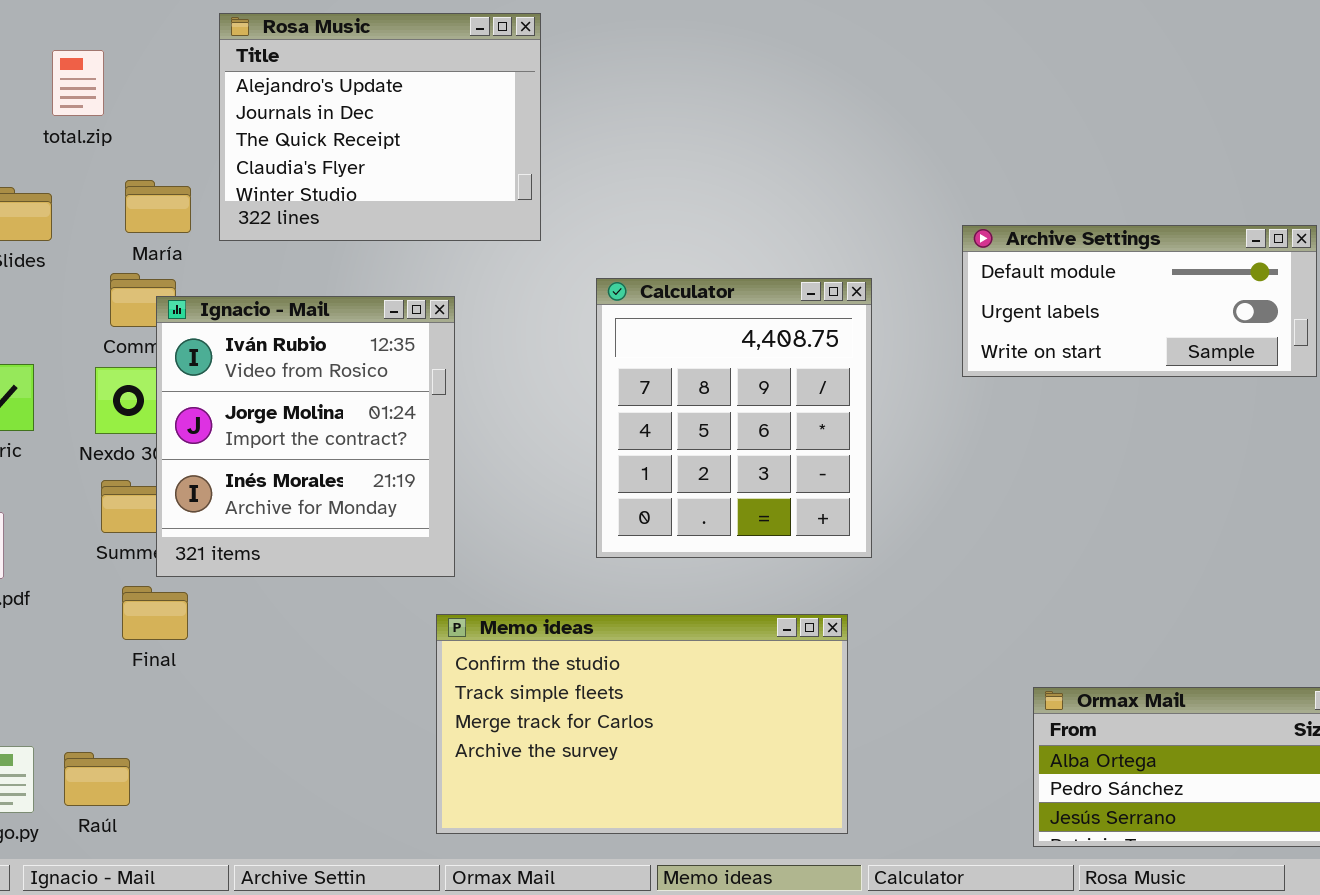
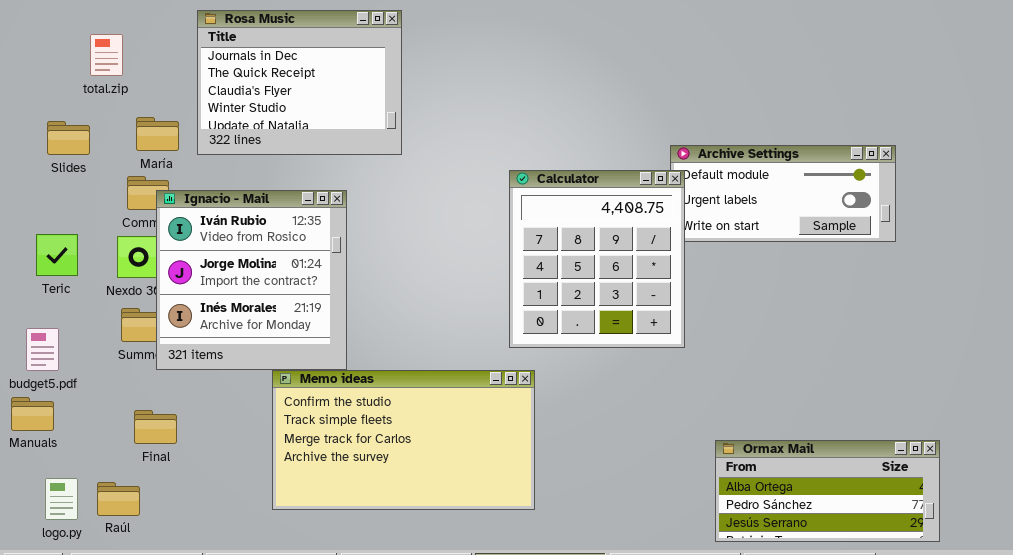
Rosa Music: [219,13,541,241] -> [197,10,402,155], scrolled down 1 row
Calculator: [596,278,872,558] -> [509,170,685,348], moved
Final: [122,586,188,640] -> [134,410,177,444], moved
Memo ideas: [436,614,848,834] -> [272,370,535,510], moved

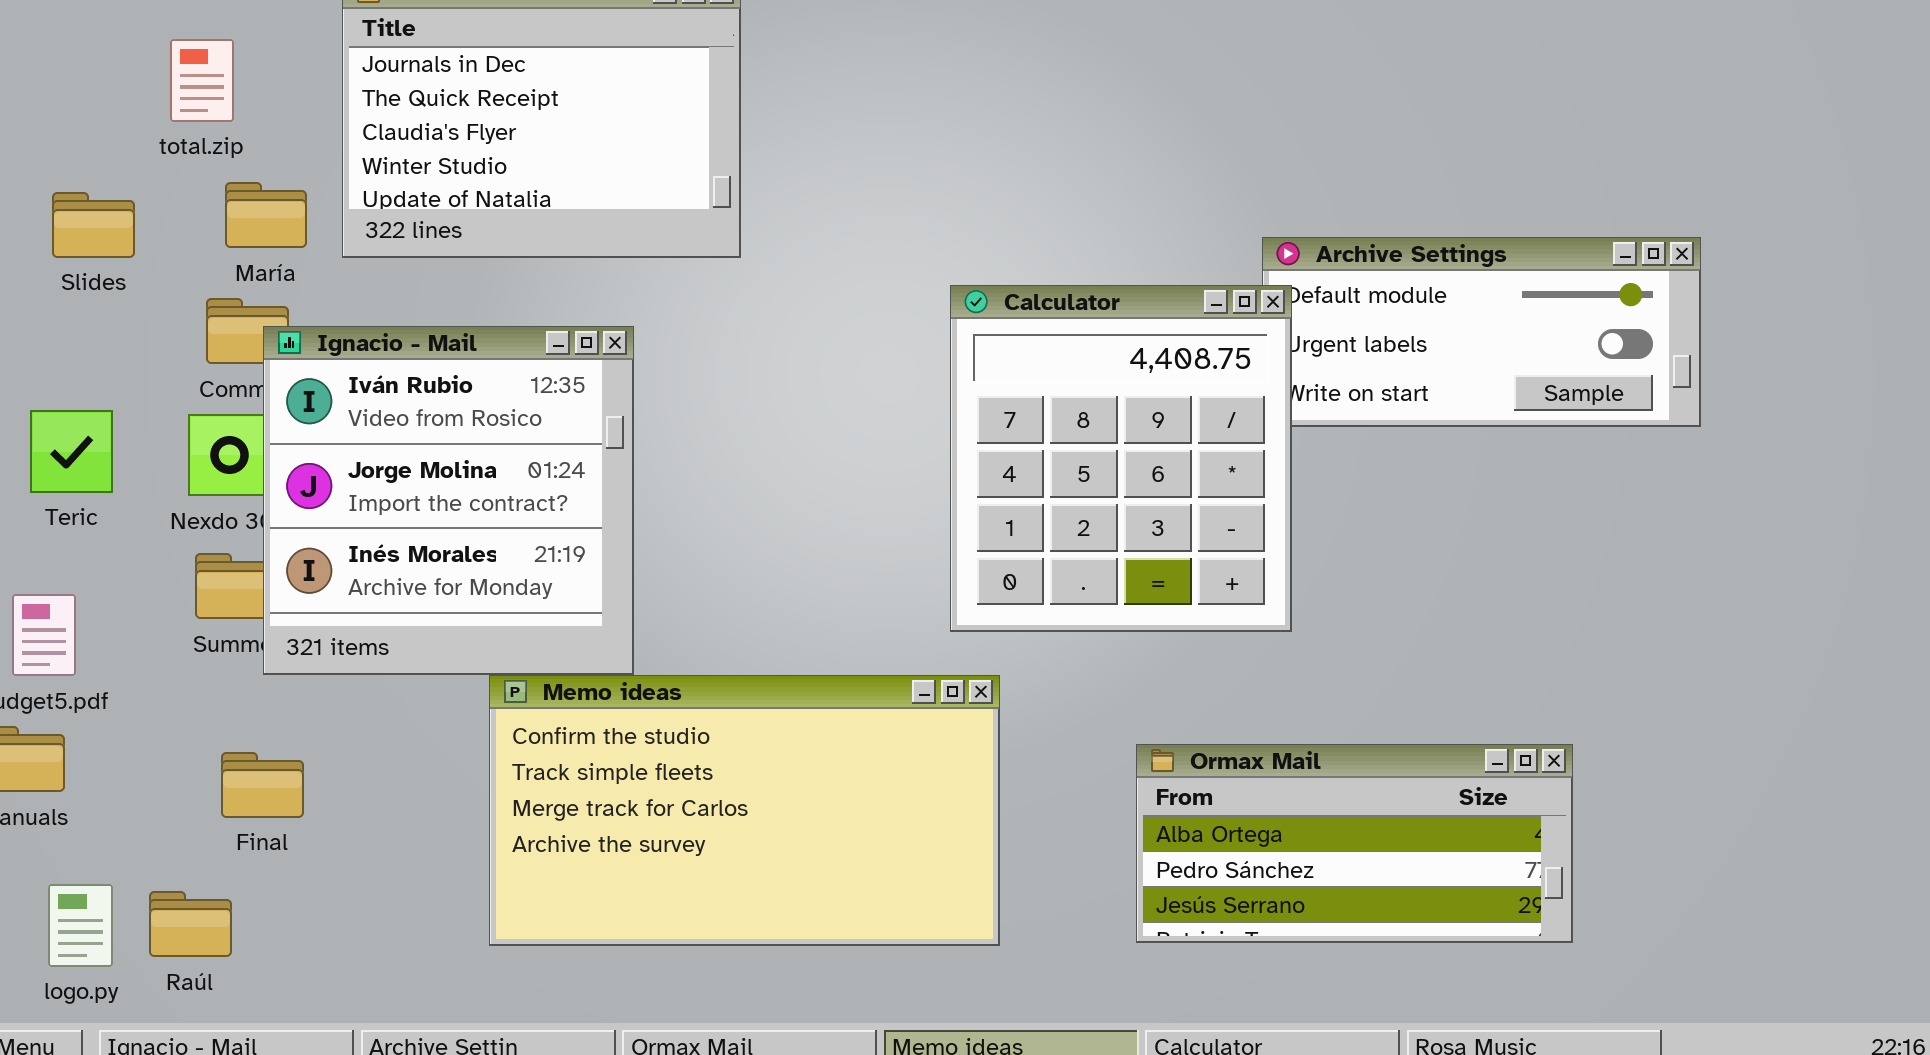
total.zip: [90,34,123,76] -> [170,39,234,122], moved
Ormax Mail: [715,440,940,542] -> [1136,744,1573,943], moved

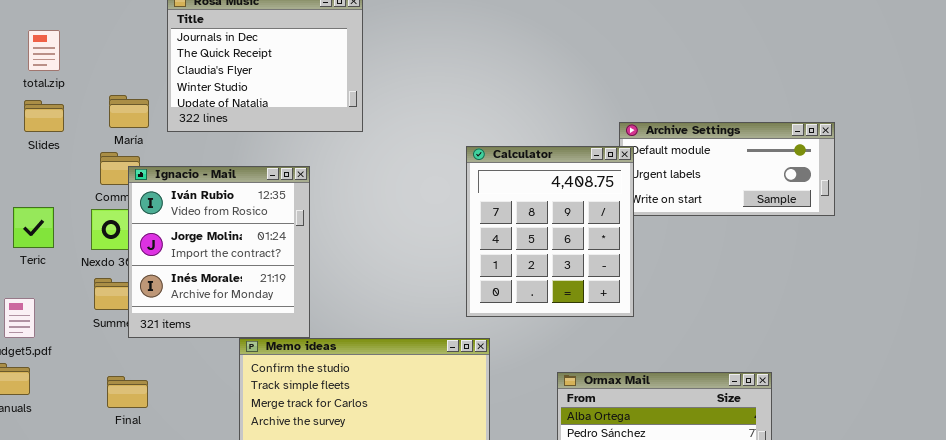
total.zip: [170,39,234,122] -> [28,30,60,71], moved

